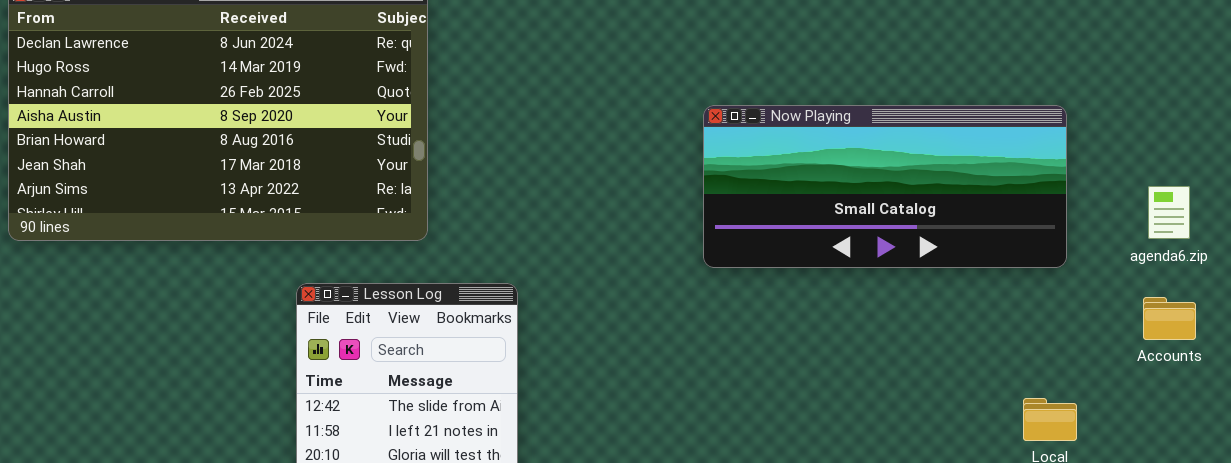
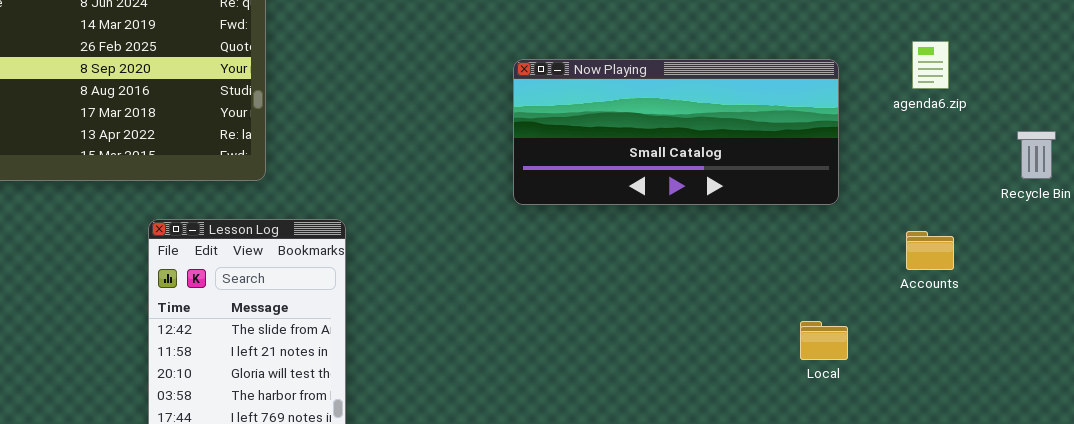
agenda6.zip: [1148,186,1190,239] -> [912,41,949,89], moved

